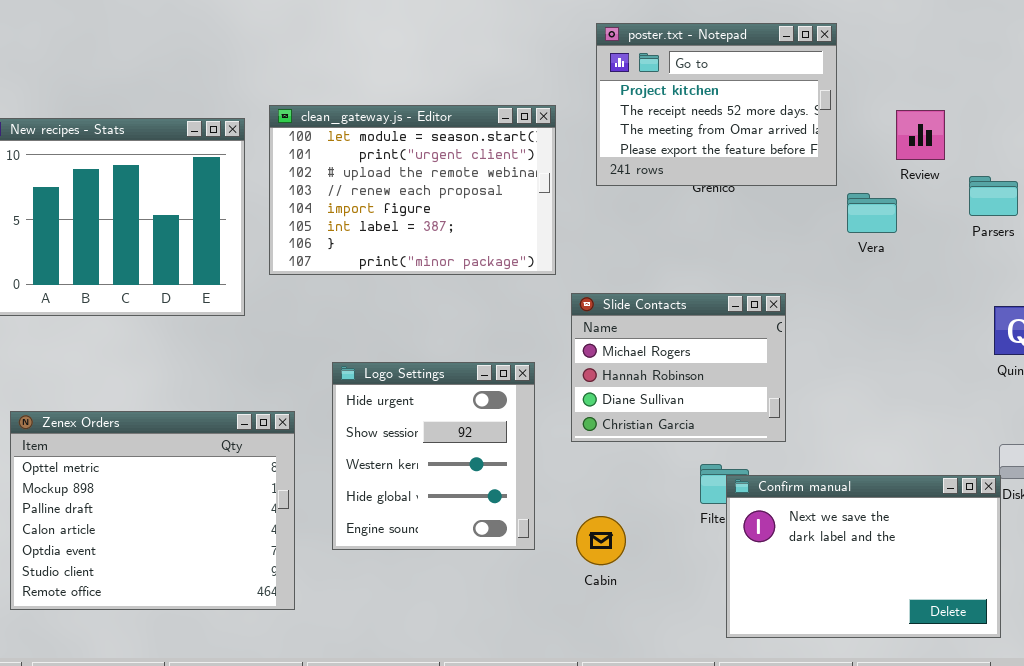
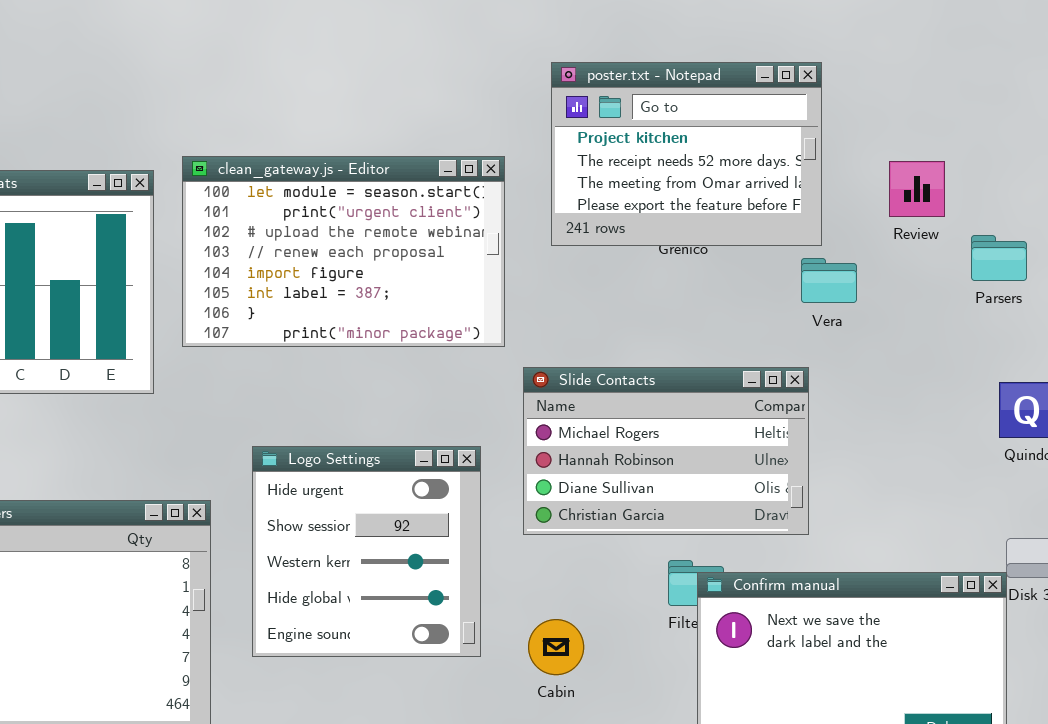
Vera: [847,193,897,233] -> [801,258,857,303], moved
Slide Contacts: [571,293,786,442] -> [523,367,809,535], resized

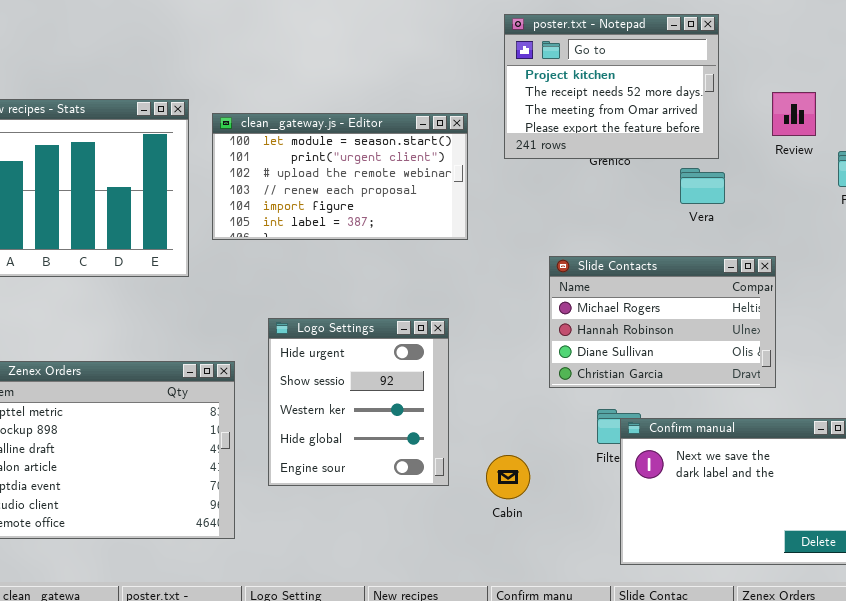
clean_gateway.js - Editor: [182,156,505,347] -> [212,113,468,240], resized
Vera: [801,258,857,303] -> [680,168,725,204], moved
Slide Contacts: [523,367,809,535] -> [549,256,776,388], moved

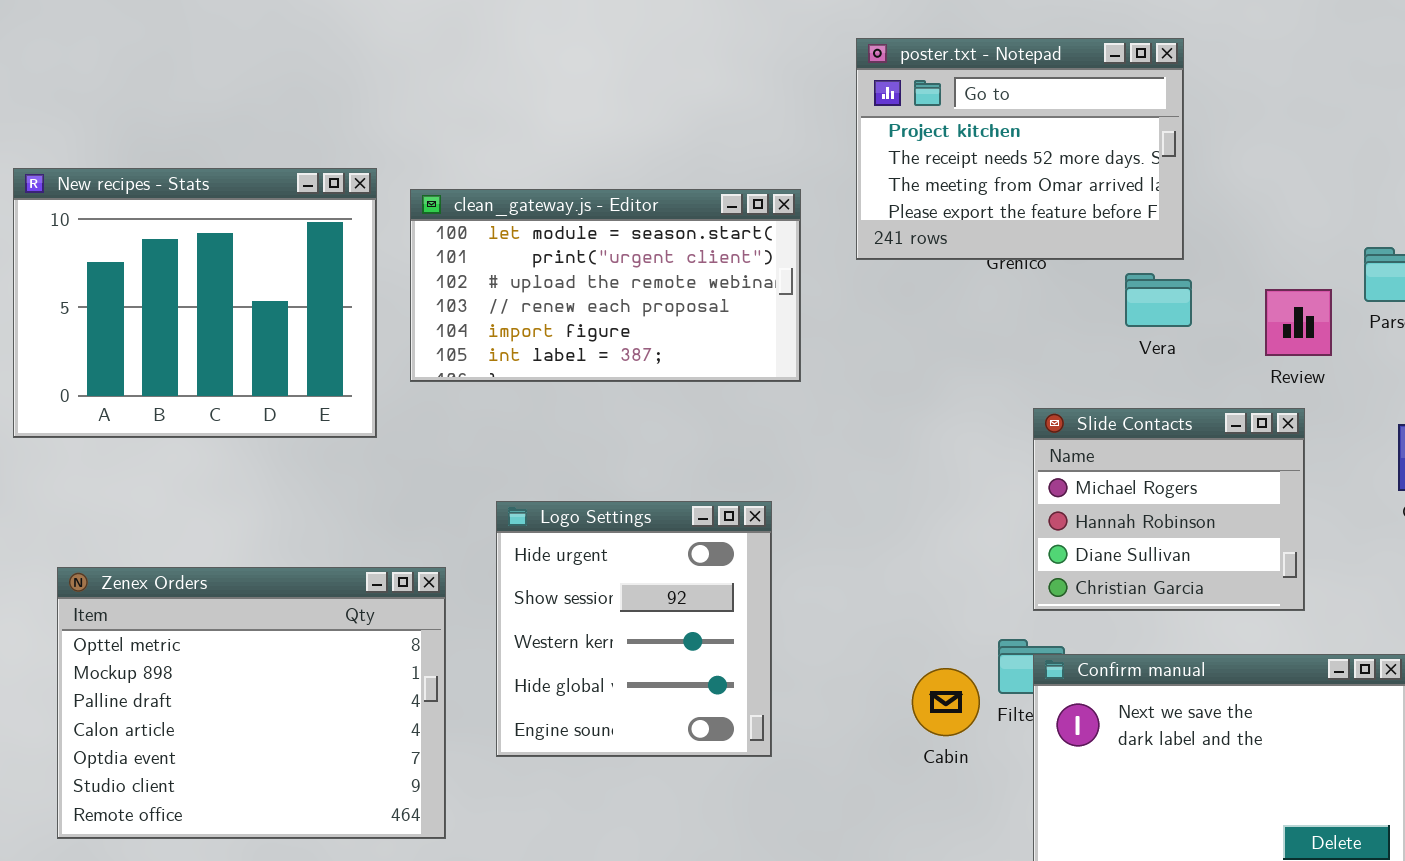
Review: [772,92,816,136] -> [1265,289,1332,356], moved
Slide Contacts: [549,256,776,388] -> [1033,408,1305,611], moved, resized
Cabin: [486,455,530,499] -> [912,668,980,736], moved

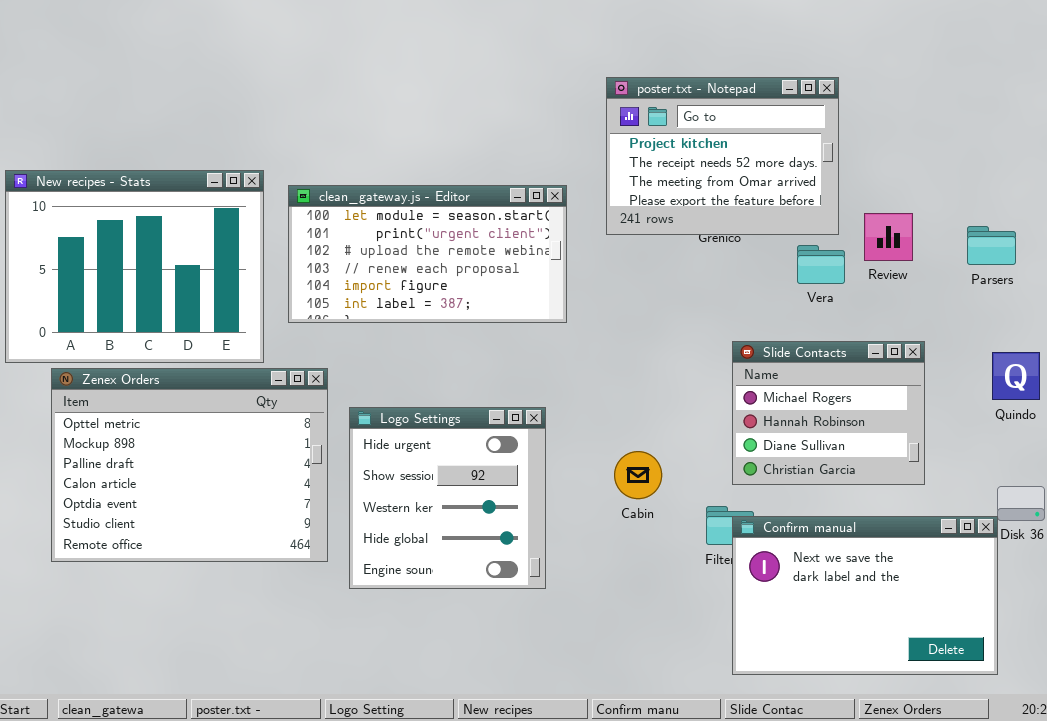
Review: [1265,289,1332,356] -> [864,213,913,261], moved
Zenex Orders: [57,567,446,839] -> [51,368,328,562], moved
Cabin: [912,668,980,736] -> [614,451,662,499], moved

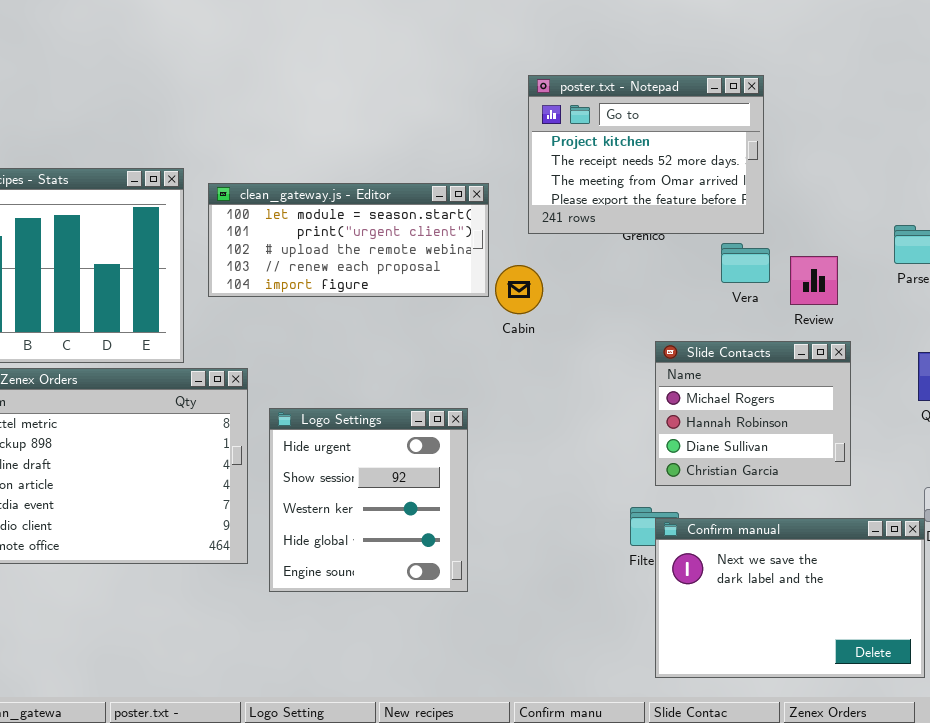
clean_gateway.js - Editor: [288,185,567,323] -> [208,183,489,297], resized
Review: [864,213,913,261] -> [790,256,838,305], moved
Cabin: [614,451,662,499] -> [495,265,543,314], moved

